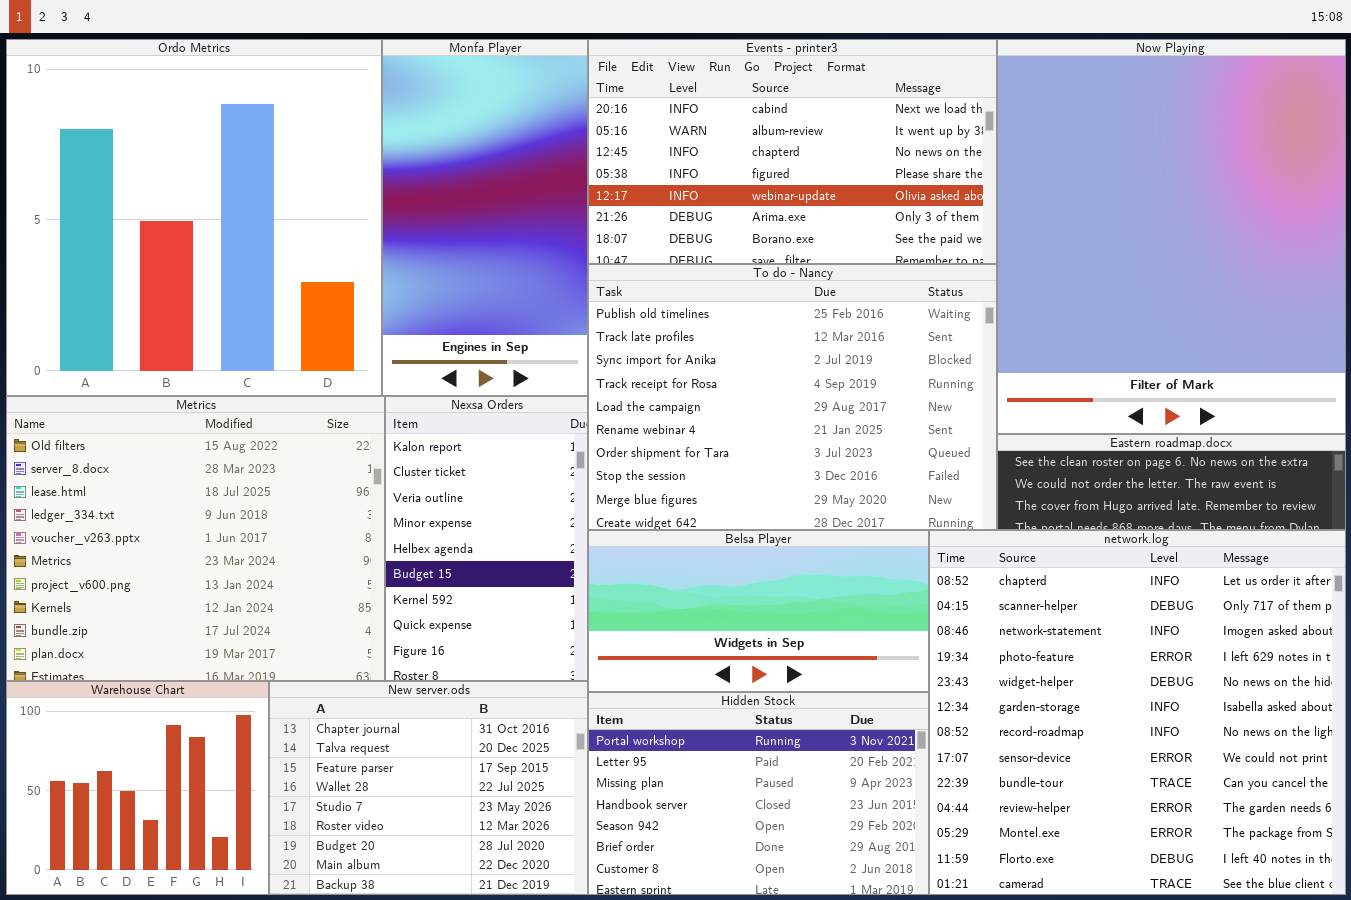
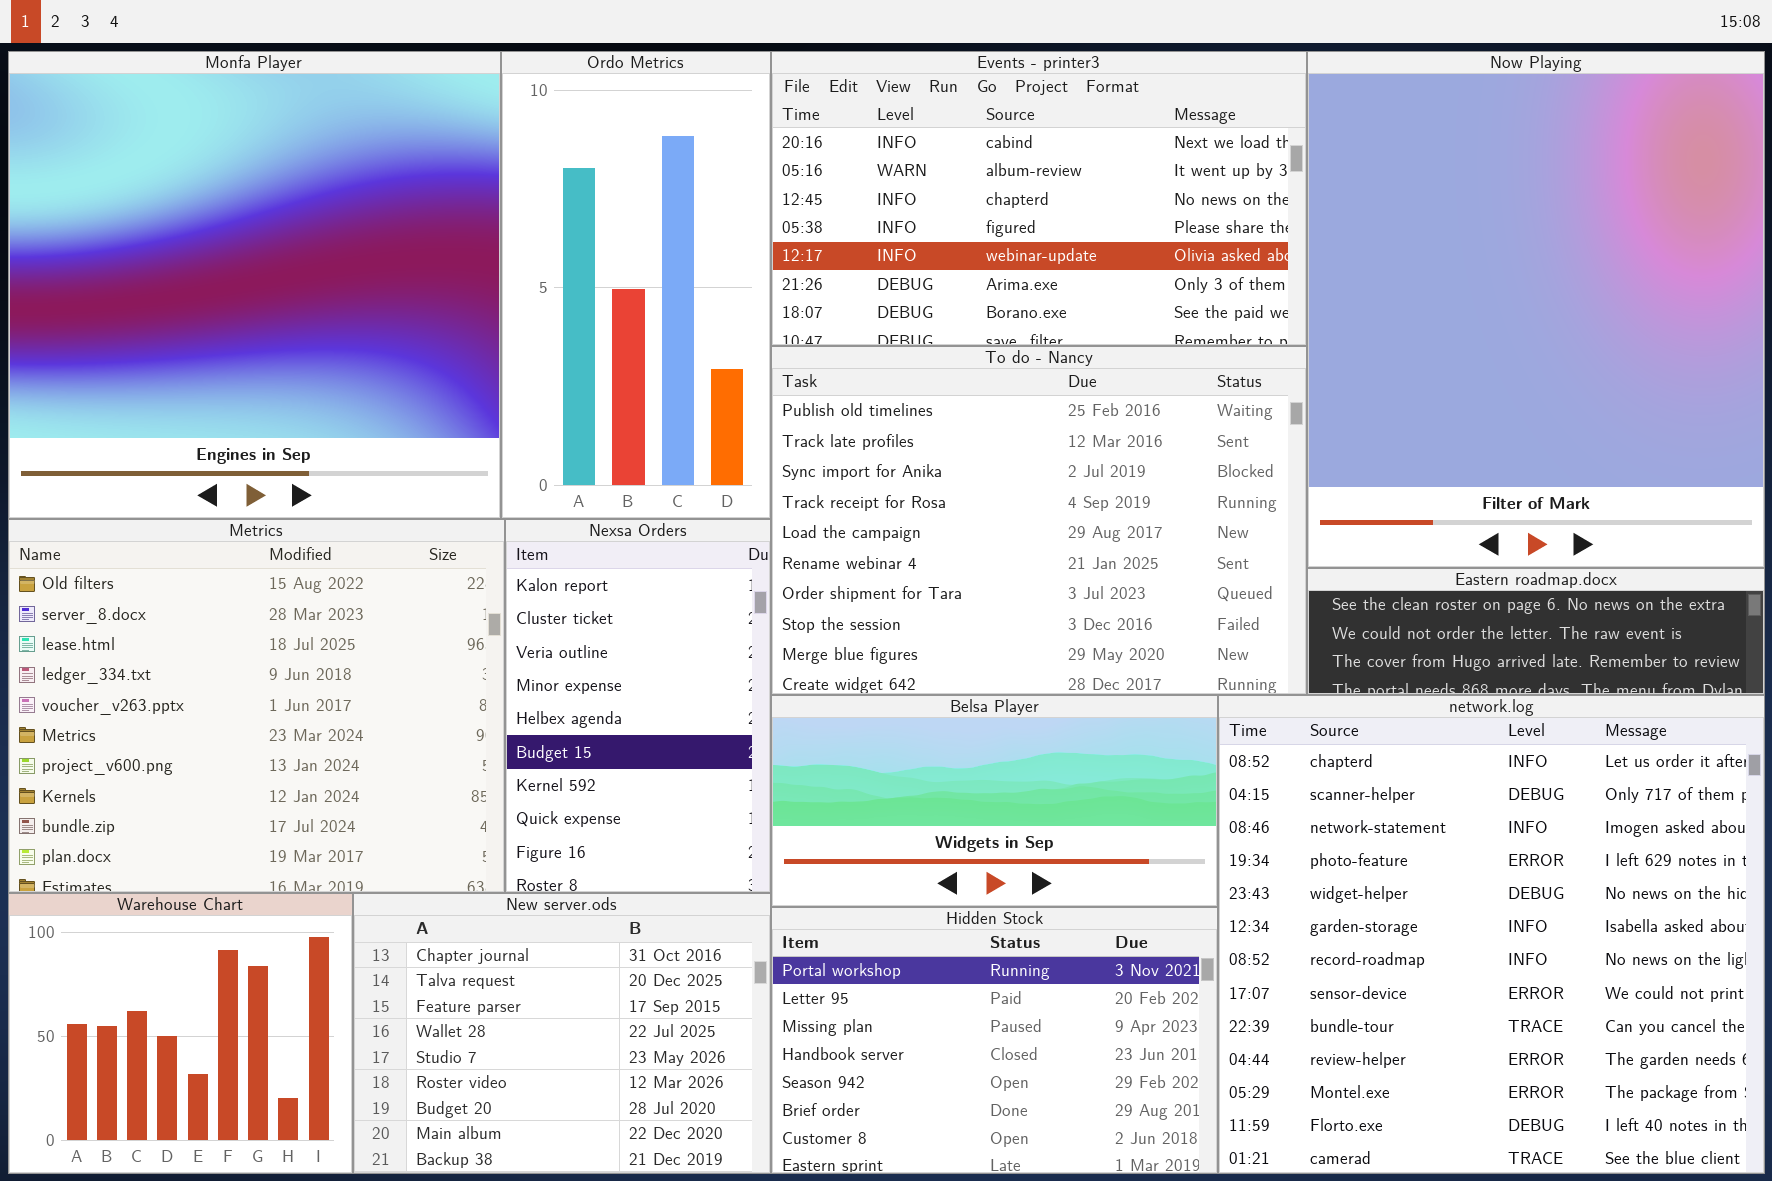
Ordo Metrics: [6,39,382,396] -> [501,51,771,519], moved, resized
Monfa Player: [382,39,588,396] -> [8,51,501,519], moved, resized

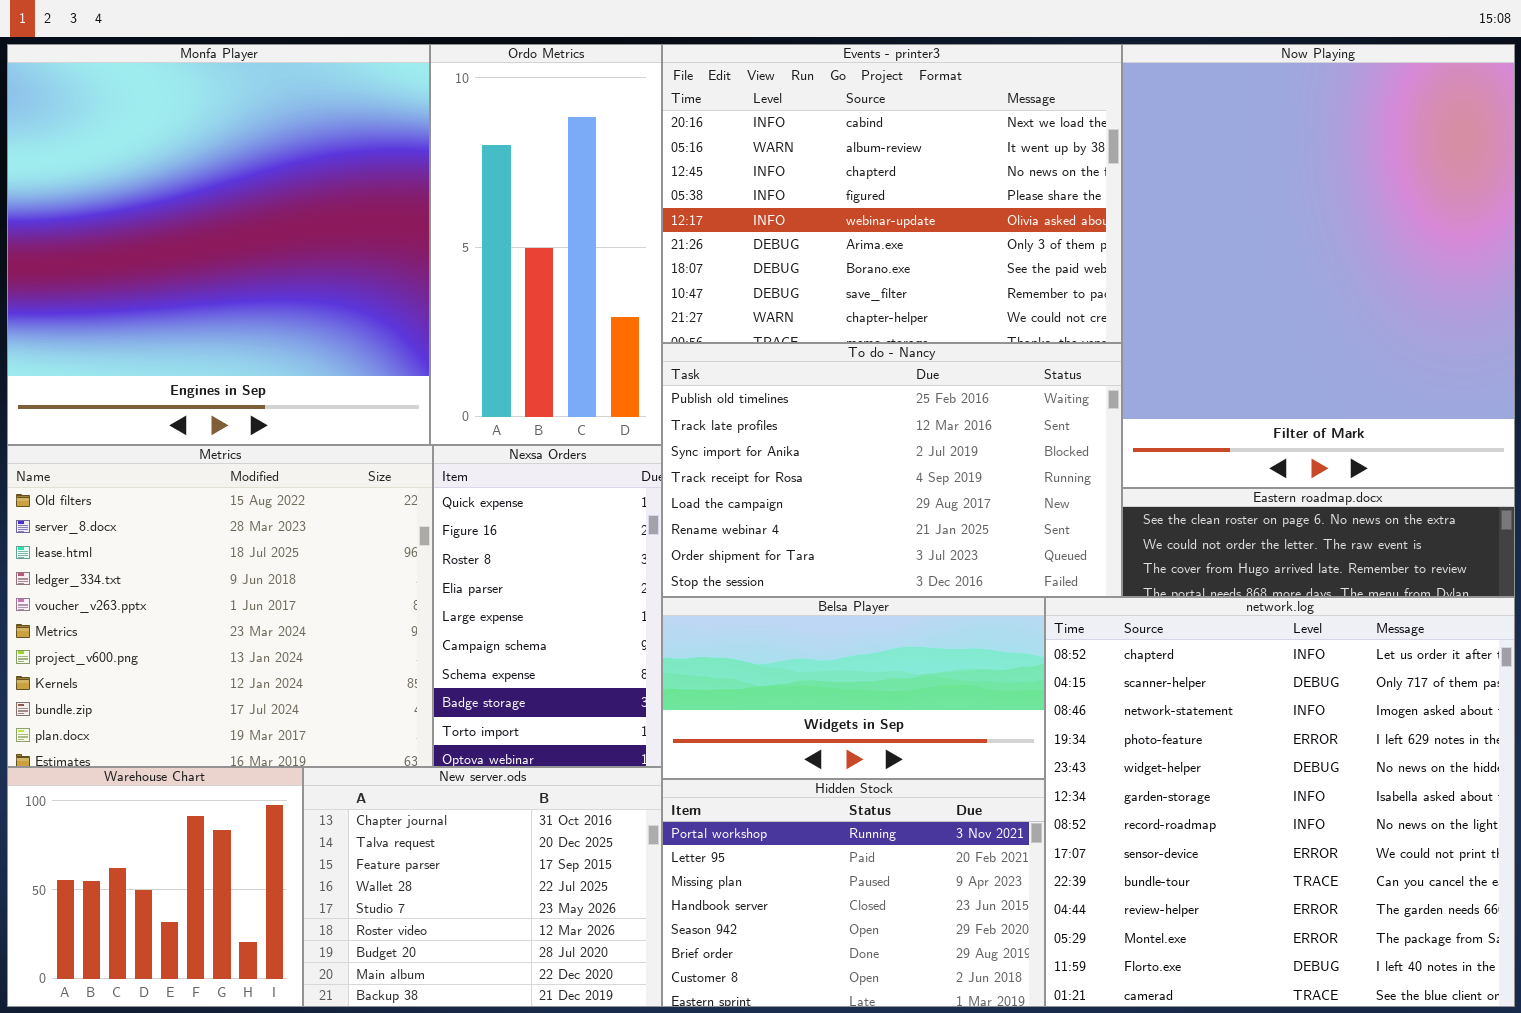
Events - printer3: [771,51,1307,346] -> [662,44,1122,343], resized
To do - Nancy: [771,346,1307,695] -> [662,343,1122,597], resized
Nexsa Orders: [505,519,771,893] -> [433,445,662,767], scrolled down 7 rows

